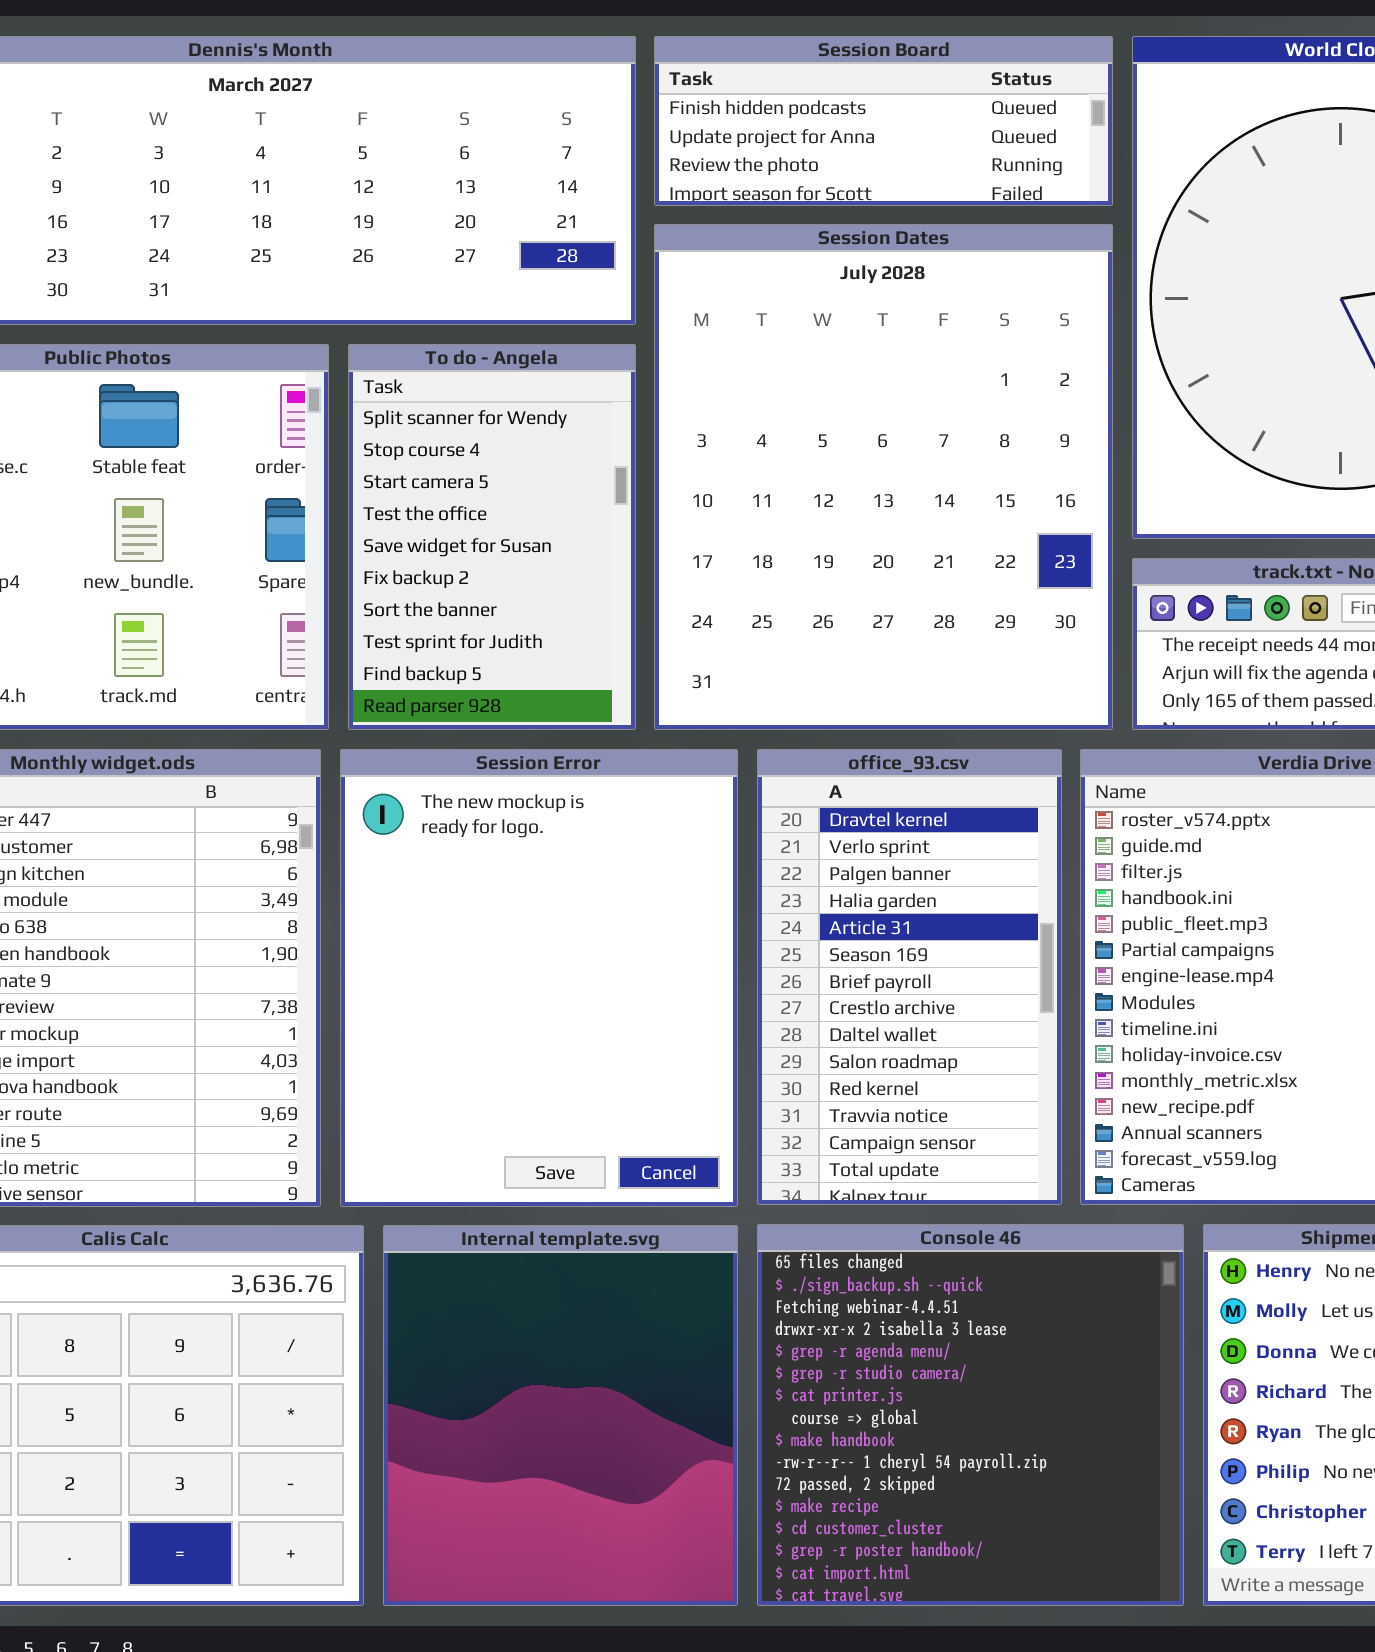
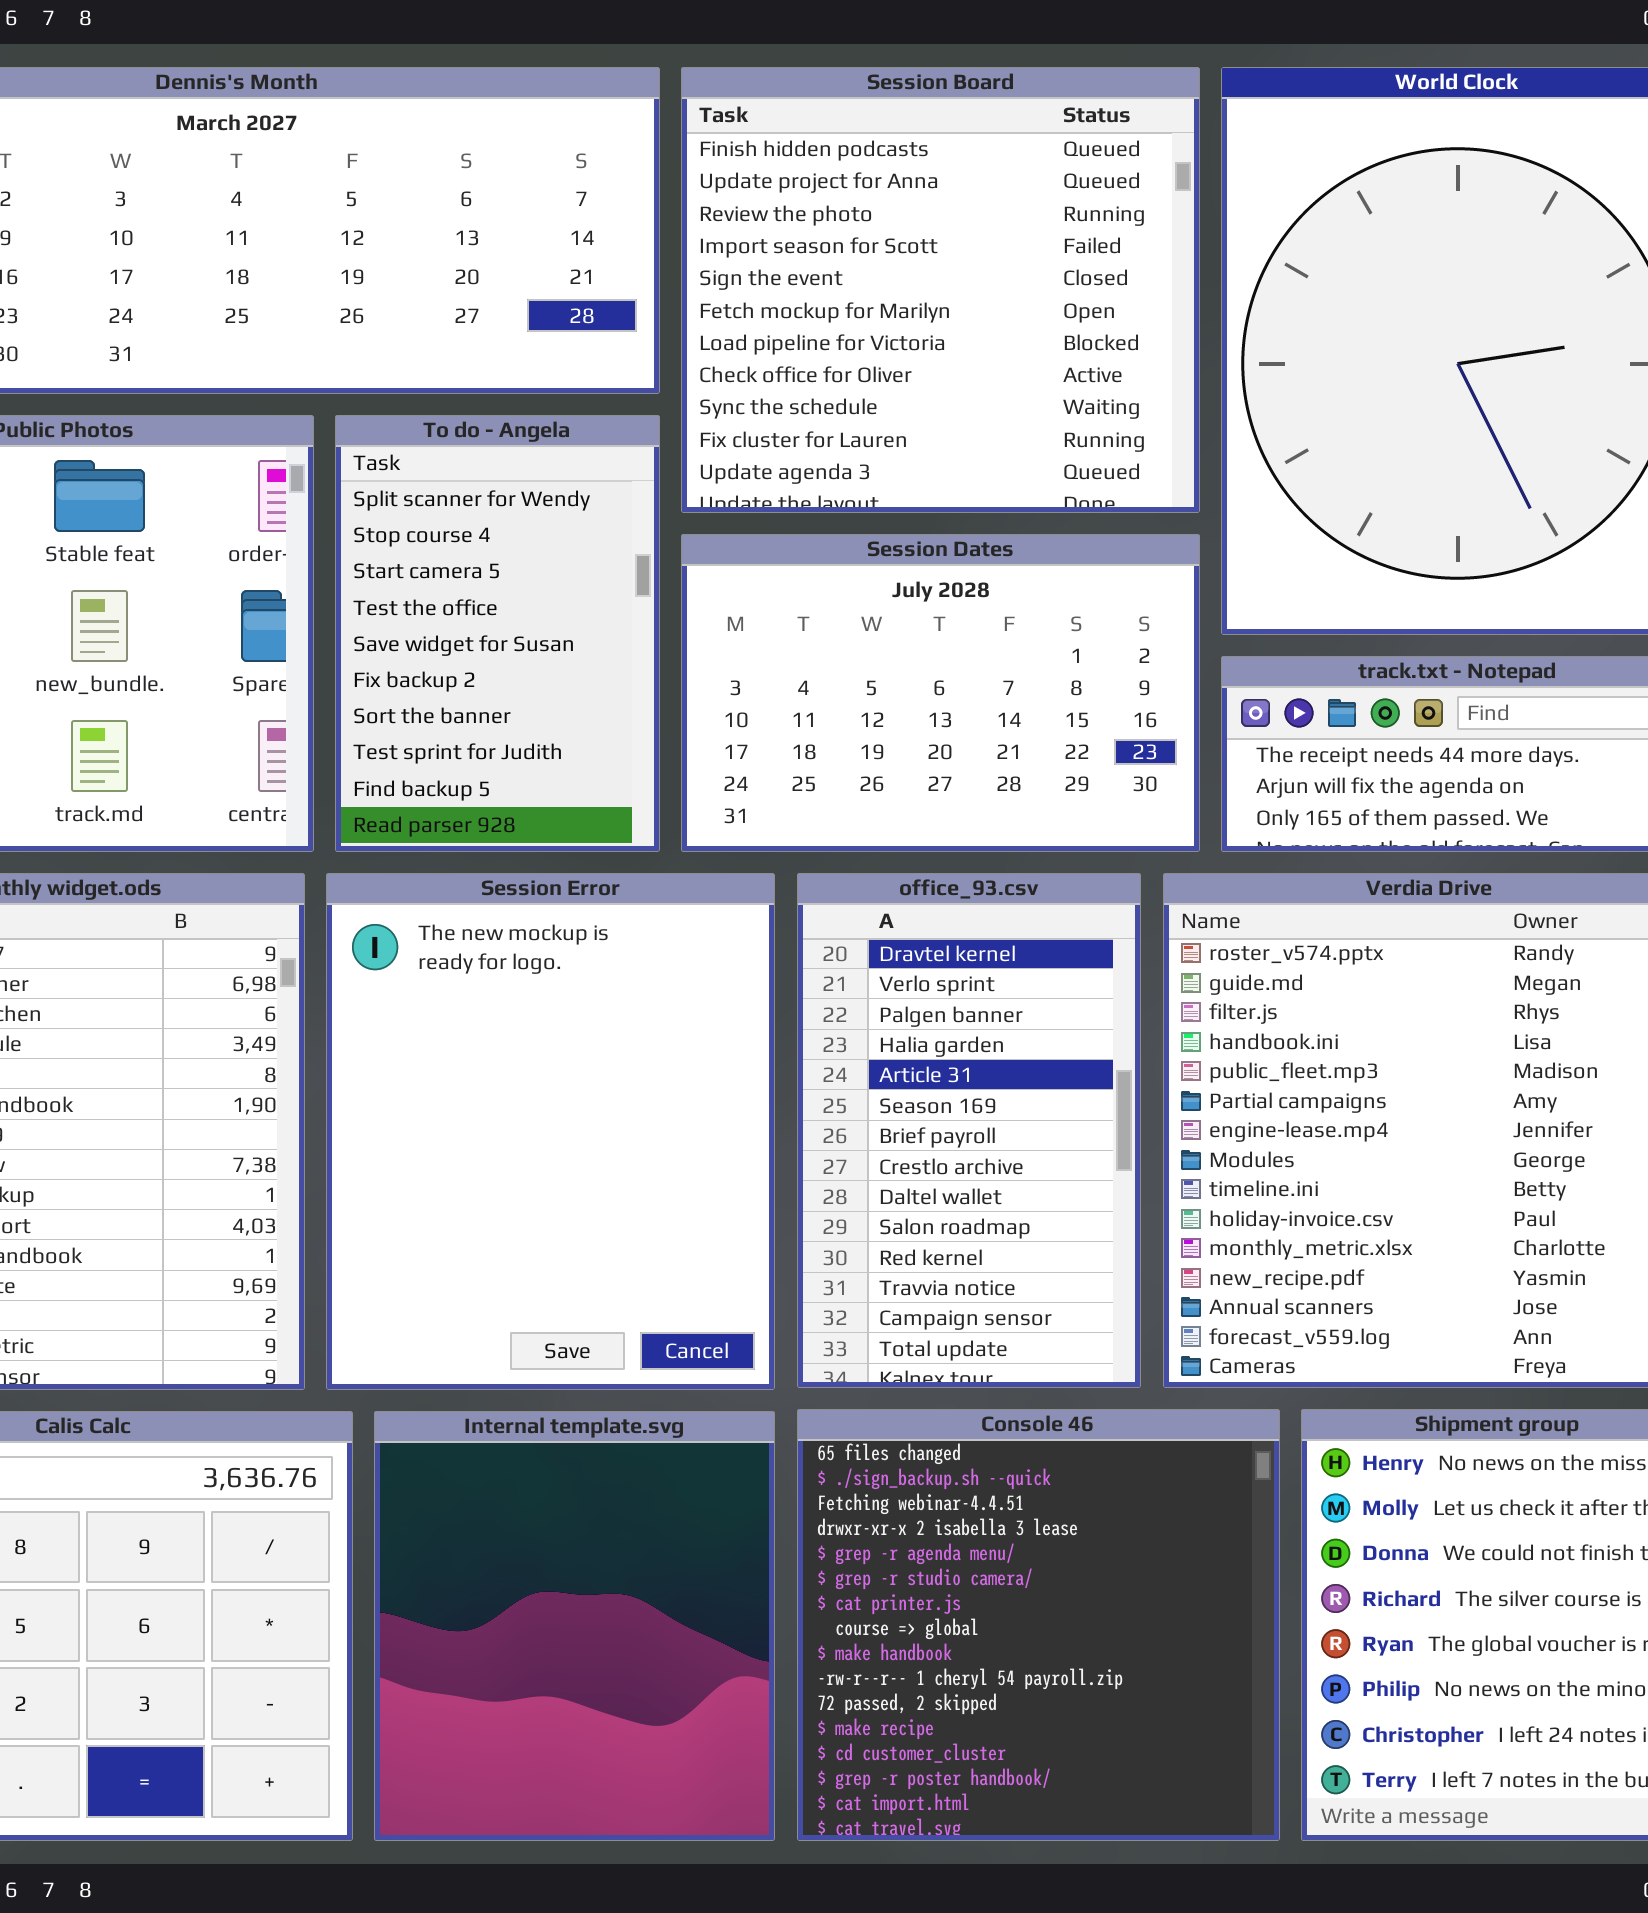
Session Board: [654,36,1113,206] -> [681,67,1200,513], resized
Session Dates: [654,224,1113,730] -> [681,534,1200,852], resized

